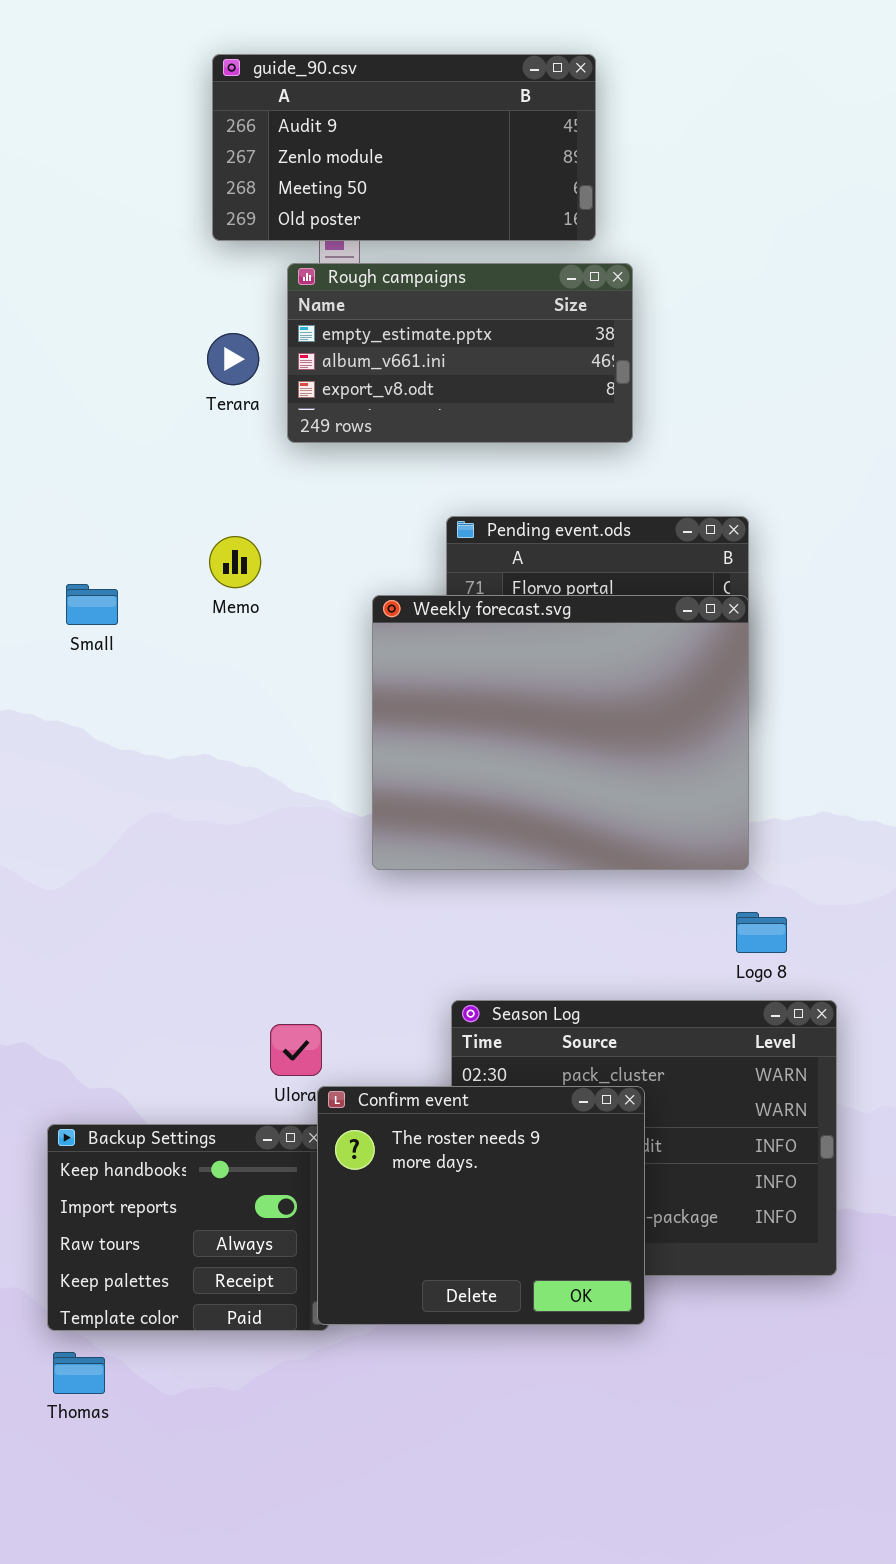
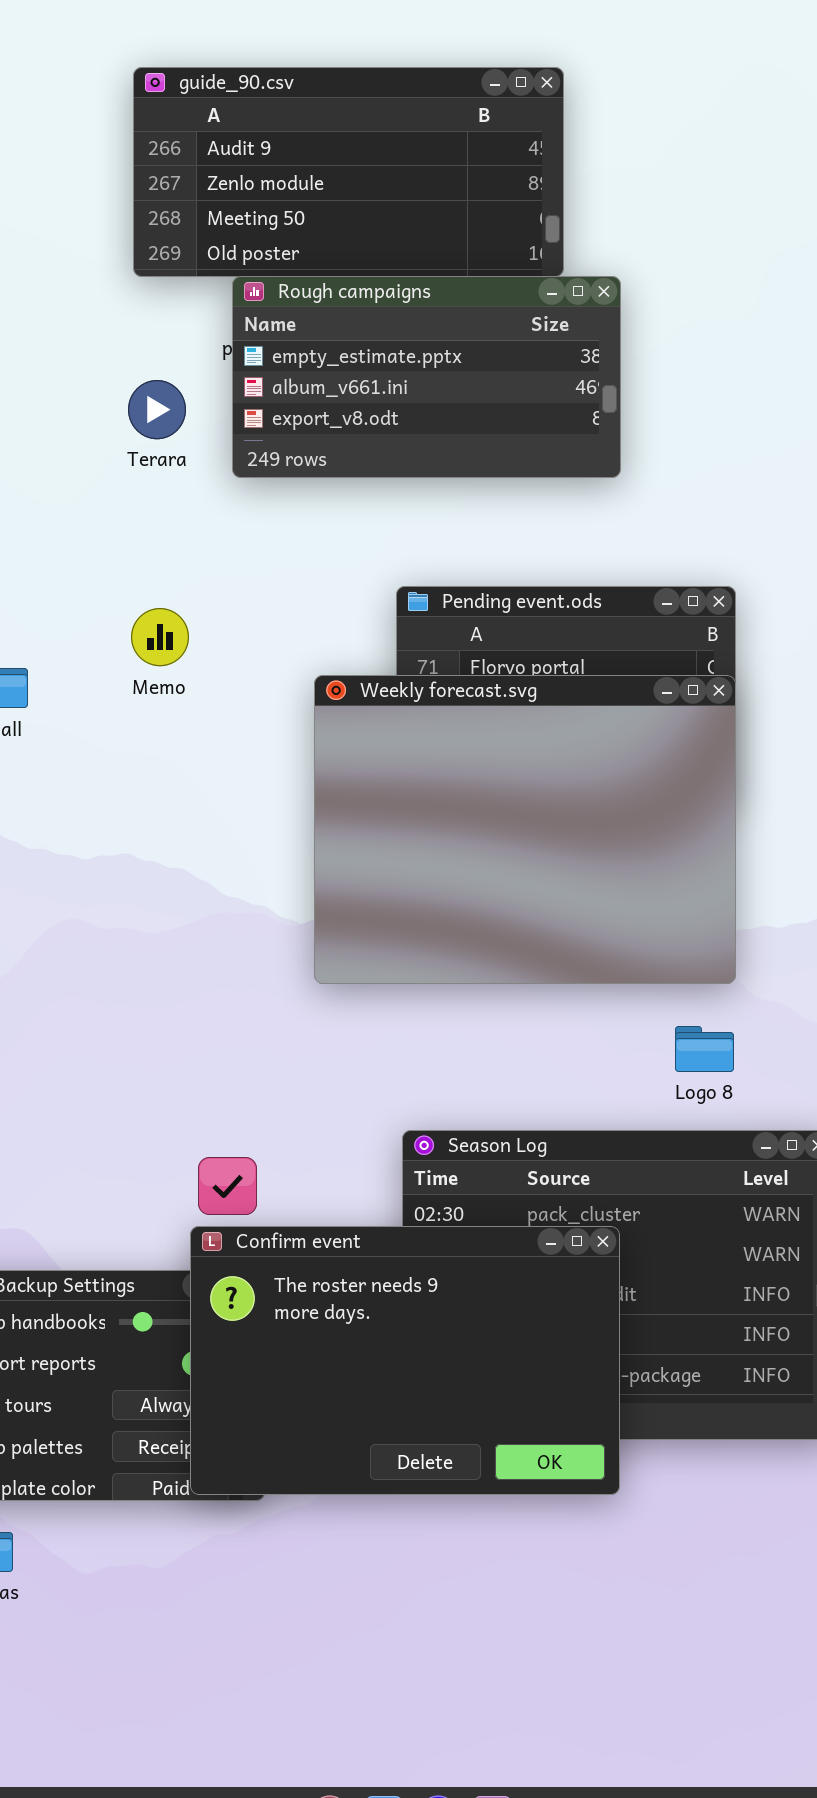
Rough campaigns: [287,263,633,443] -> [232,276,621,478], moved
Logo 8: [736,912,787,953] -> [675,1026,734,1072], moved
Confirm event: [317,1086,645,1325] -> [190,1226,620,1495], resized

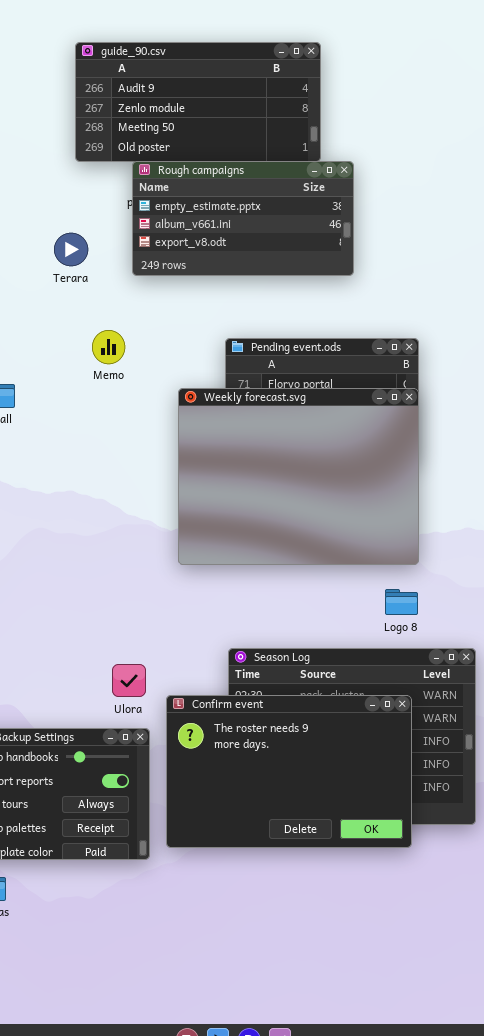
Terara: [128,380,186,439] -> [54,233,88,266], moved
Memo: [131,608,189,666] -> [92,330,125,364], moved
Confirm event: [190,1226,620,1495] -> [166,695,412,848], moved

